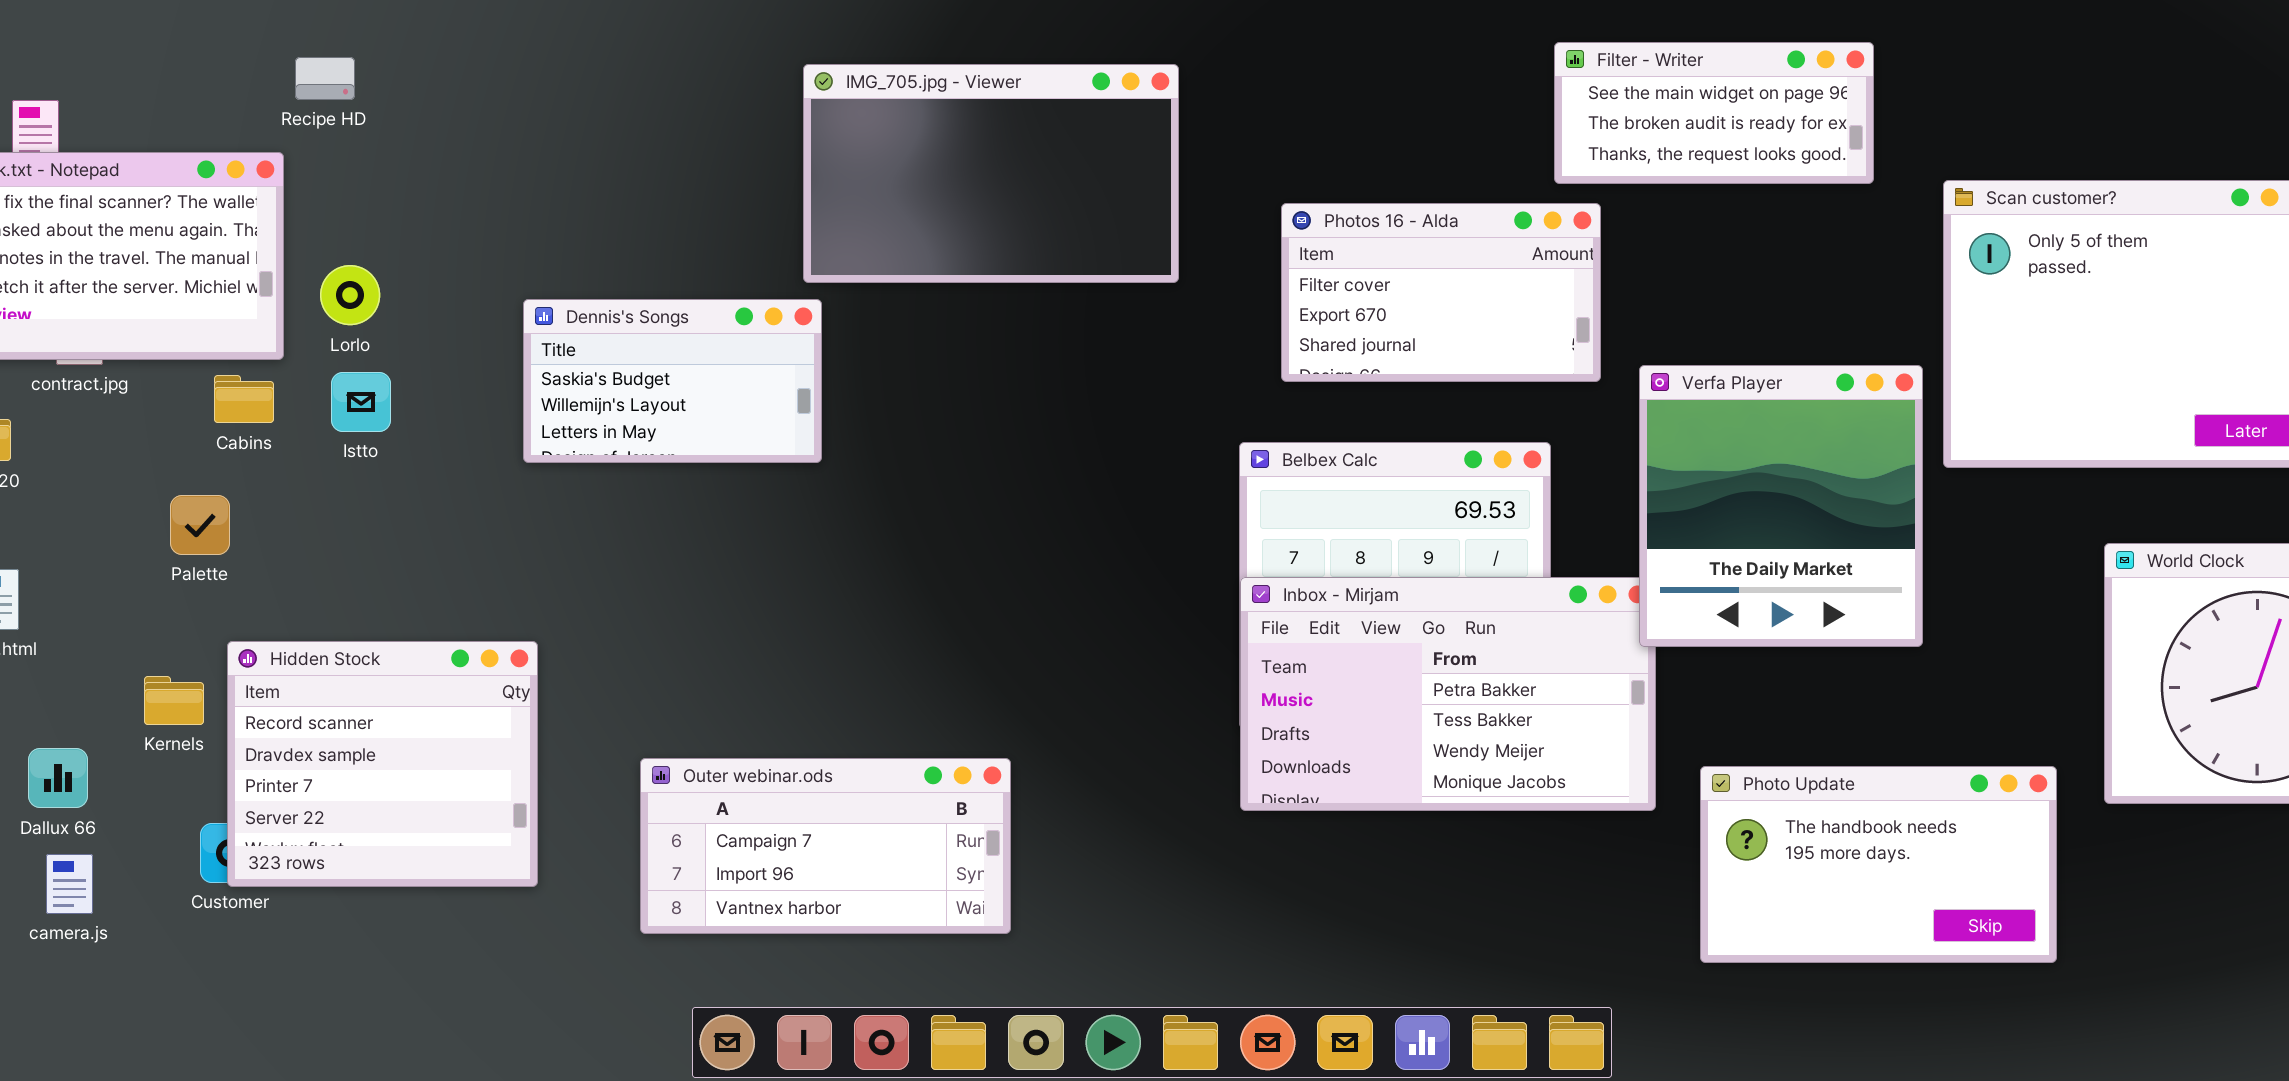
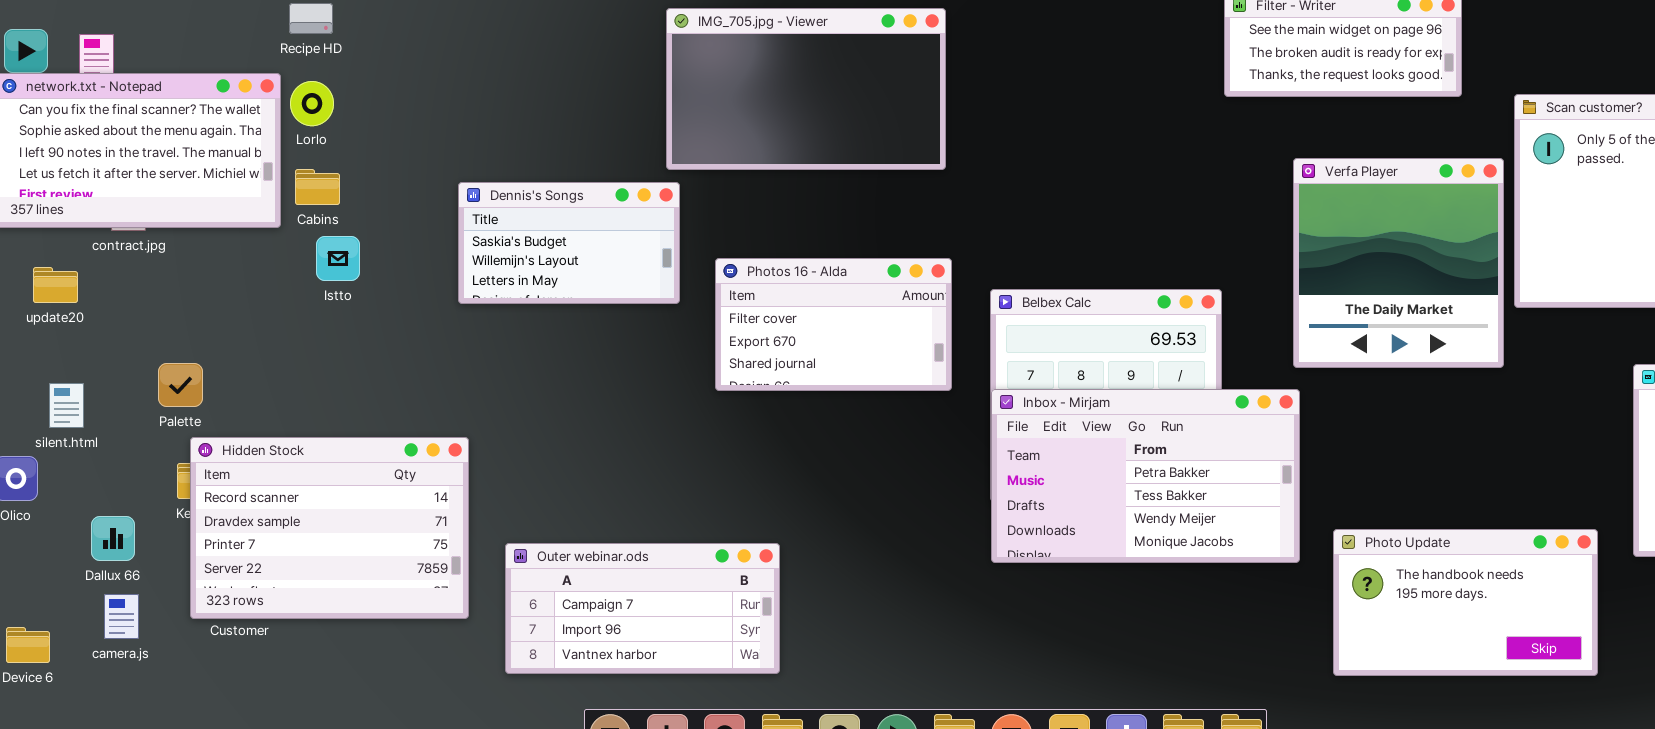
Photos 16 - Alda: [1281,203,1601,382] -> [715,258,952,391], moved
Lorlo: [320,265,380,325] -> [290,81,334,126], moved
Verfa Player: [1639,365,1923,647] -> [1293,158,1504,368], moved
Cabins: [214,375,274,423] -> [295,169,340,205], moved
Palette: [170,495,230,555] -> [158,363,203,407], moved
Hidden Stock: [227,641,538,887] -> [190,437,469,619], resized
Outer webinar.ods: [640,758,1011,934] -> [505,543,780,674], moved

